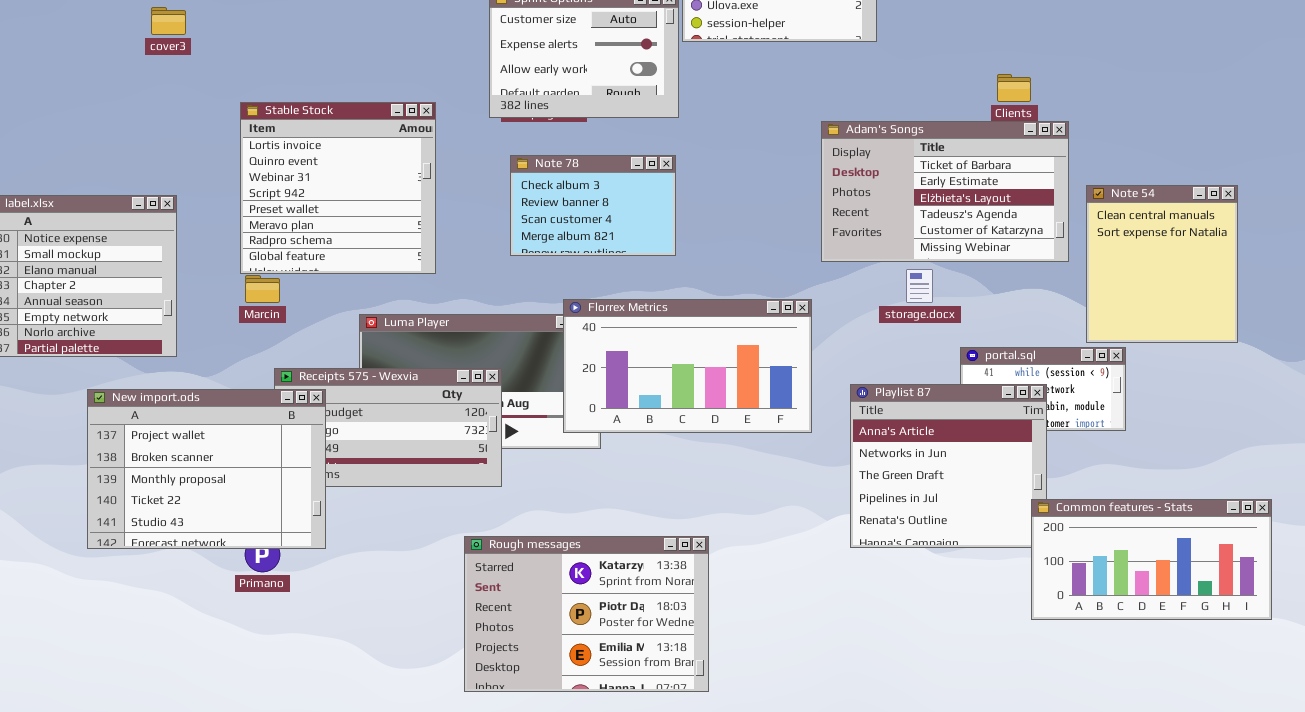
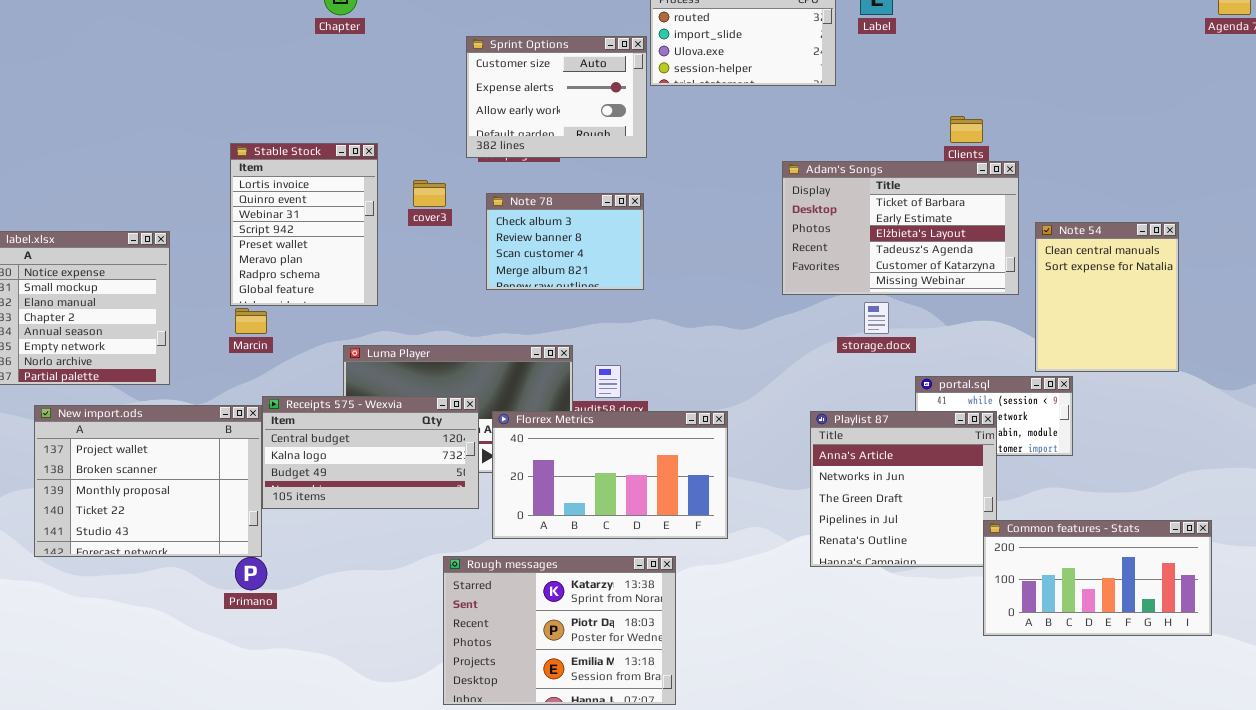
cover3: [151,7,186,35] -> [413,180,446,207], moved
Stable Stock: [240,102,436,274] -> [230,143,378,306], resized
Florrex Metrics: [563,299,812,433] -> [492,411,728,539], moved
New import.ods: [87,389,326,549] -> [34,405,262,557], moved

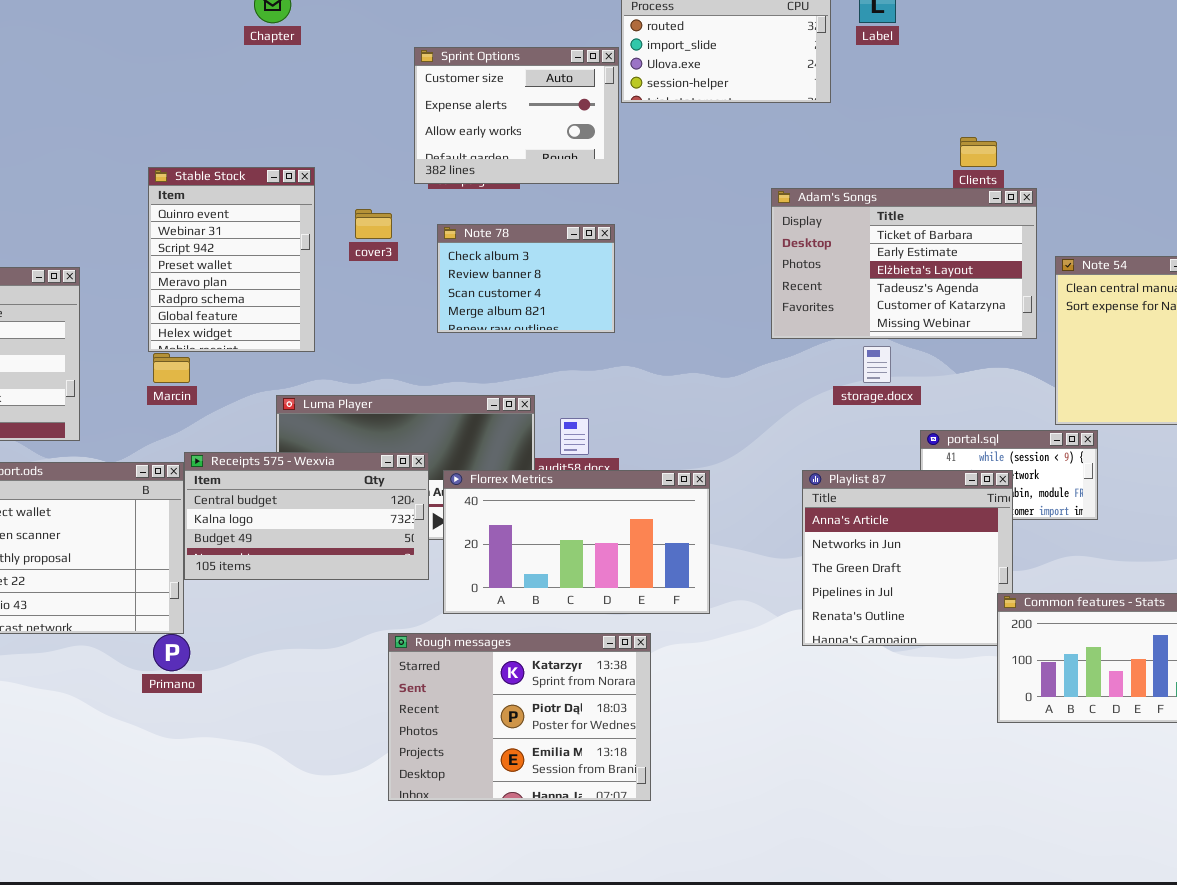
Stable Stock: [230,143,378,306] -> [148,167,315,352], scrolled down 1 row

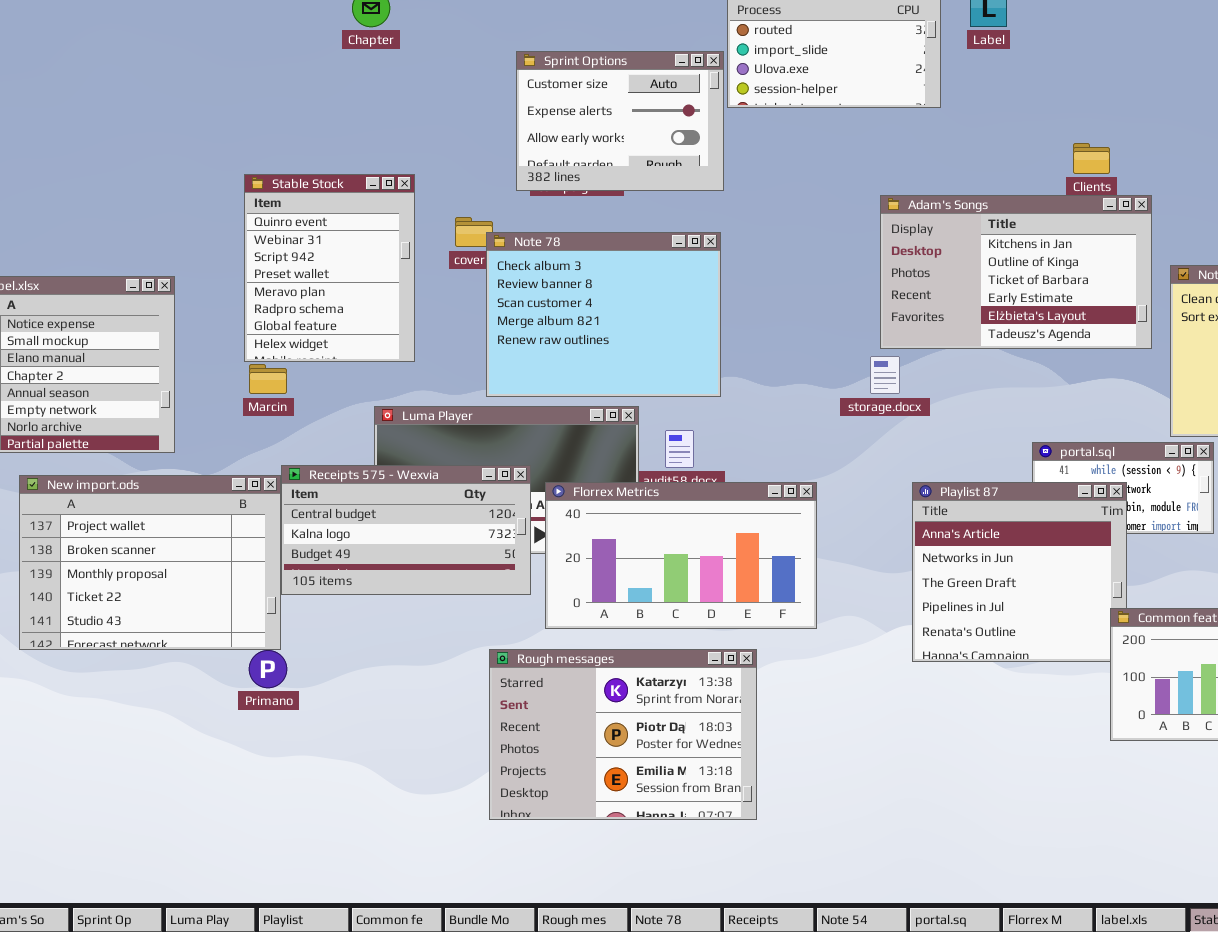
Adam's Songs: [771,188,1037,339] -> [880,195,1152,349], scrolled up 2 rows
Note 78: [437,224,615,333] -> [486,232,721,397], resized
storage.docx: [863,346,891,383] -> [870,356,900,394], moved

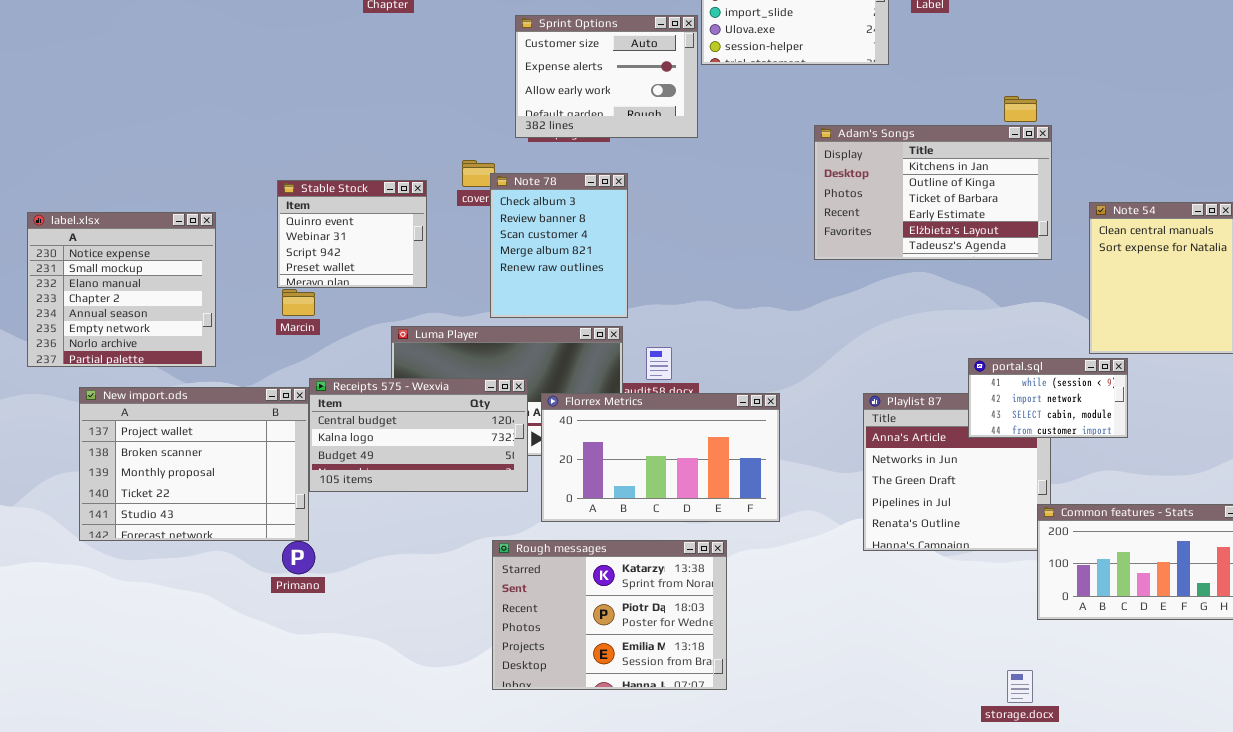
Stable Stock: [244,174,415,362] -> [277,180,427,288], resized
Adam's Songs: [880,195,1152,349] -> [814,125,1052,260], moved
Note 78: [486,232,721,397] -> [490,173,628,318], resized
storage.docx: [870,356,900,394] -> [1007,670,1033,703], moved
portal.sql: [1032,442,1214,534] -> [968,358,1128,438], raised

